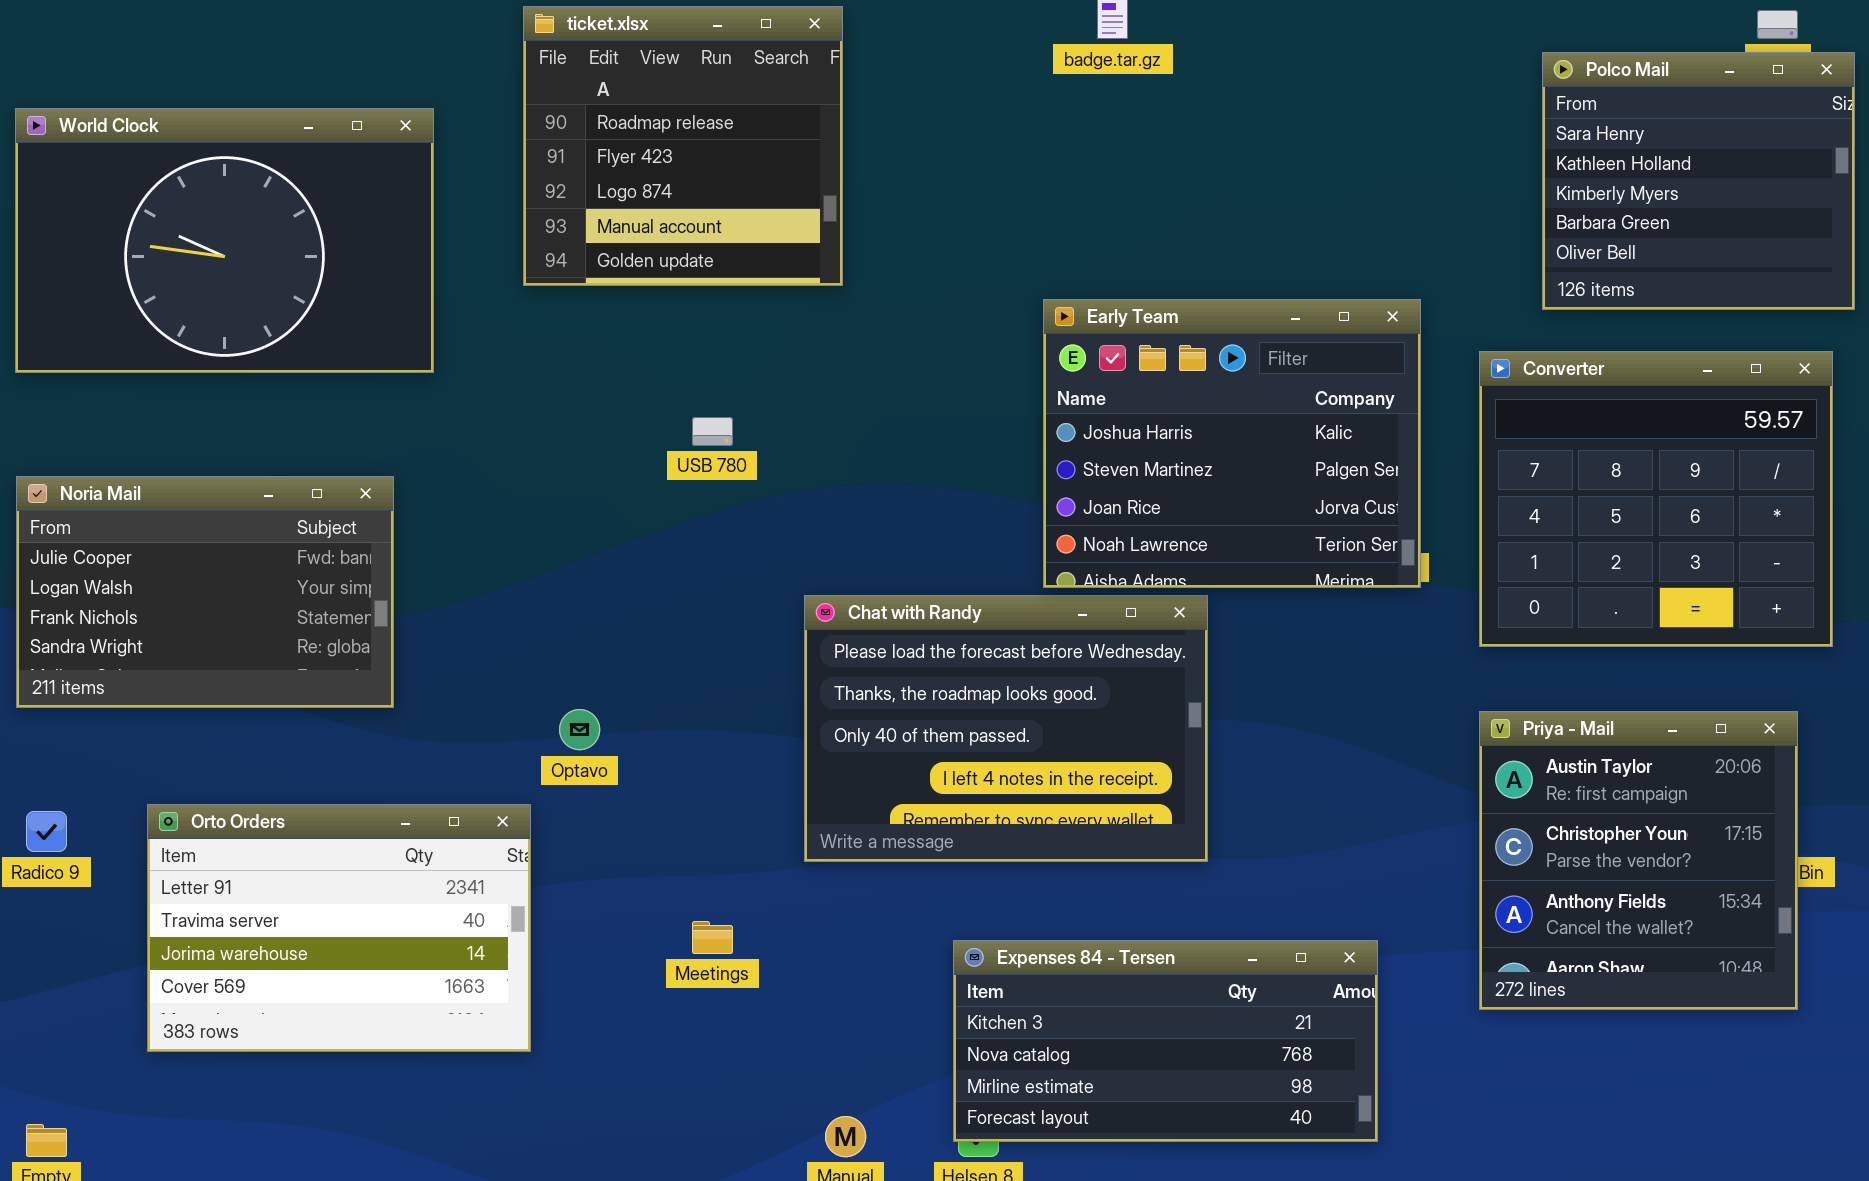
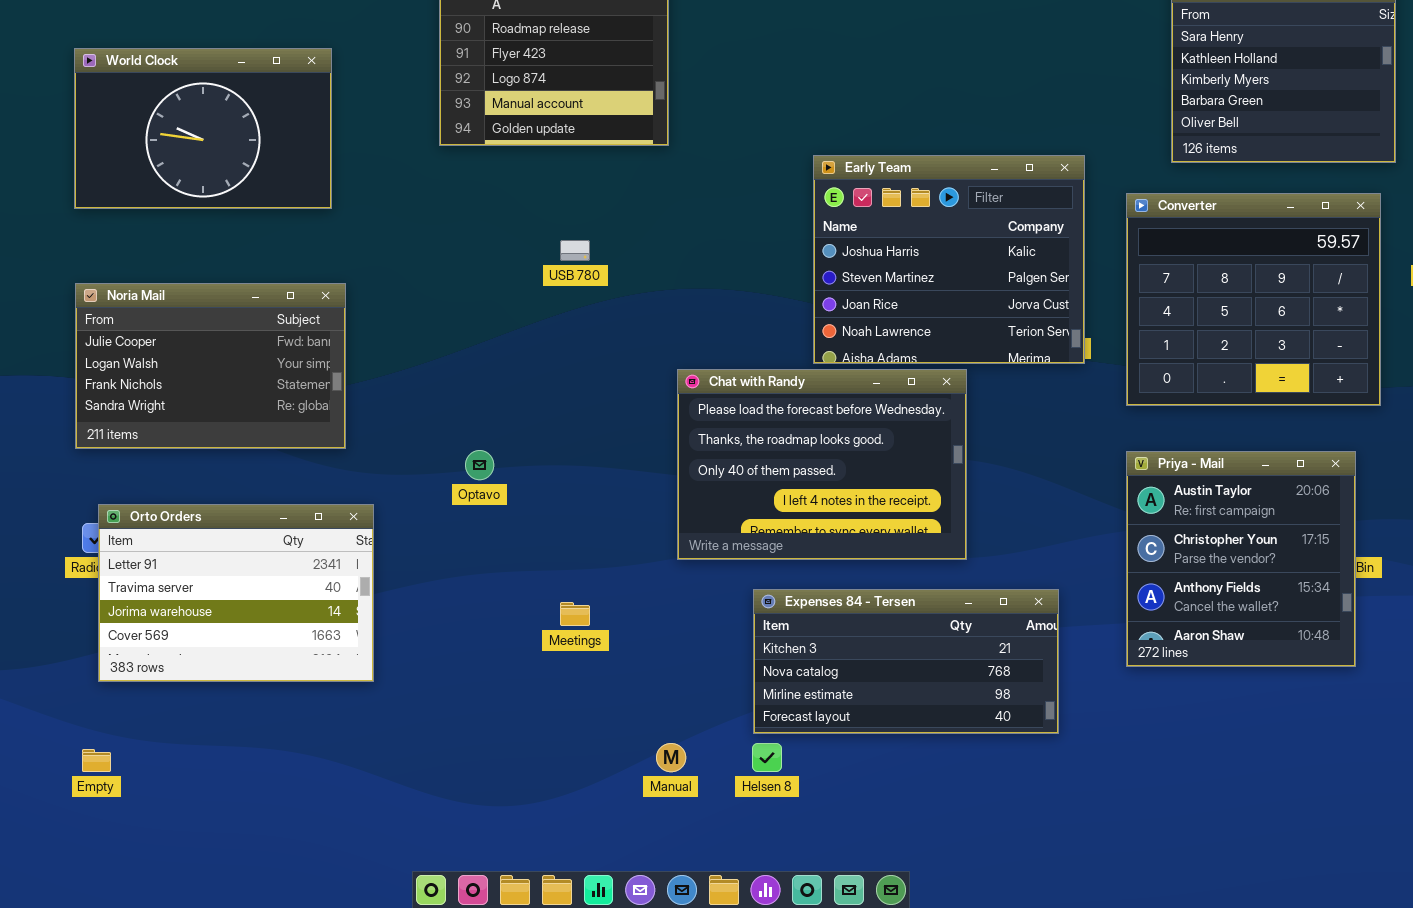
World Clock: [15,108,434,373] -> [74,48,332,209], resized
Chat with Randy: [804,595,1208,862] -> [677,369,967,560], moved
Orto Orders: [147,804,531,1052] -> [98,504,374,682], moved
Expenses 84 - Tersen: [953,940,1378,1142] -> [753,589,1059,734], moved

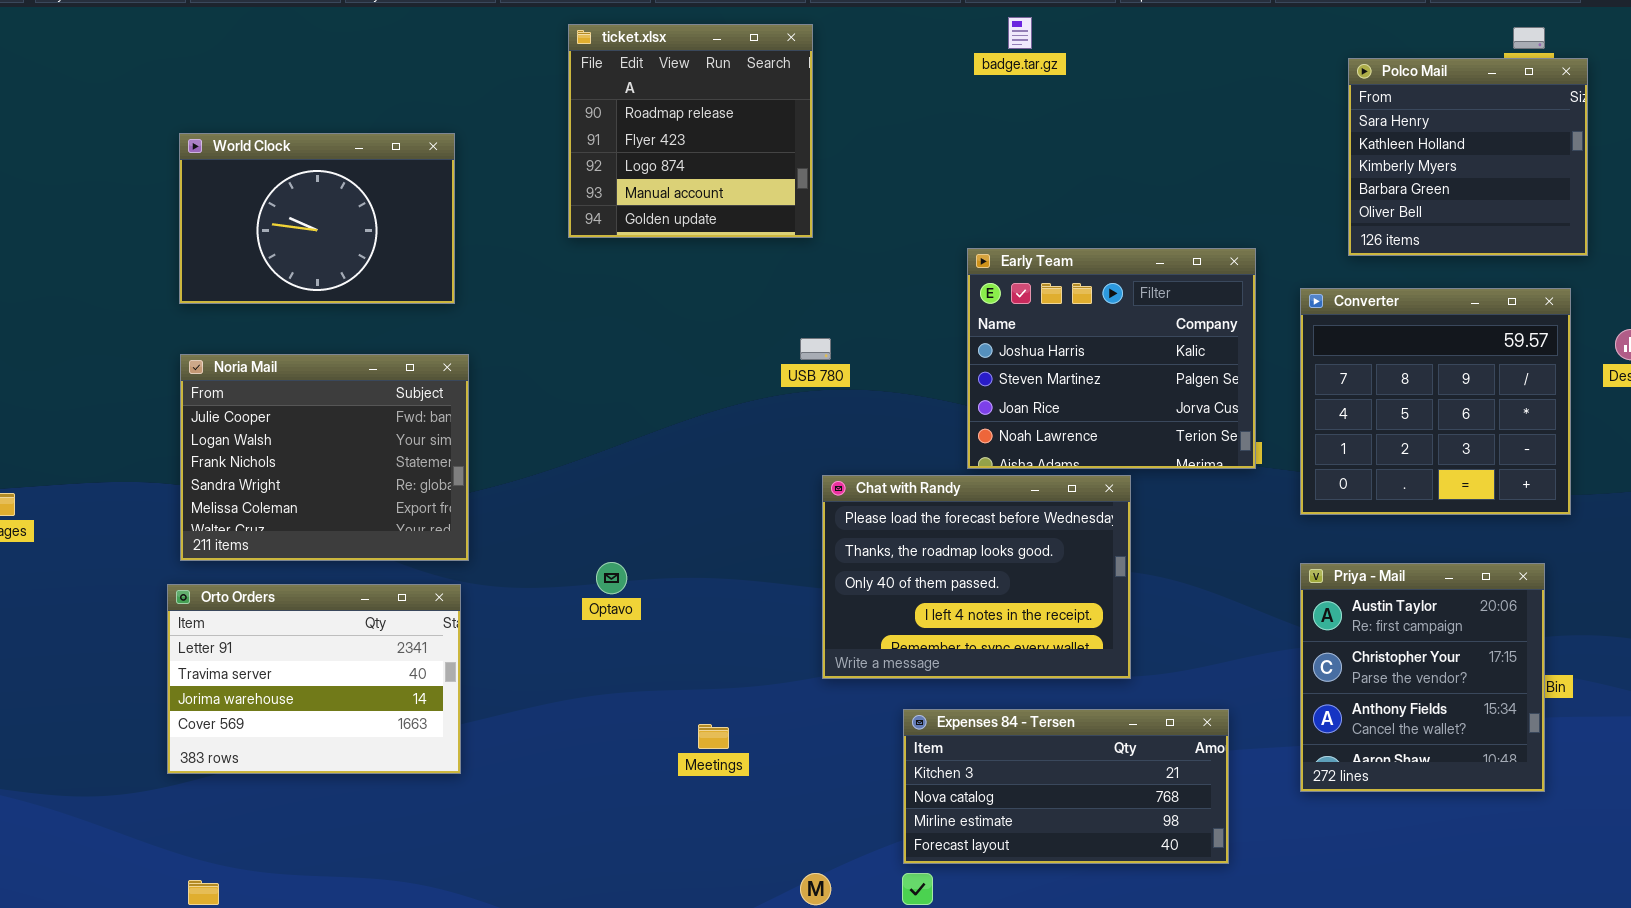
USB 780: [560,240,590,261] -> [800,338,831,360], moved
Noria Mail: [75,283,346,449] -> [180,354,469,561], resized
Orto Orders: [98,504,374,682] -> [167,584,461,774], moved

